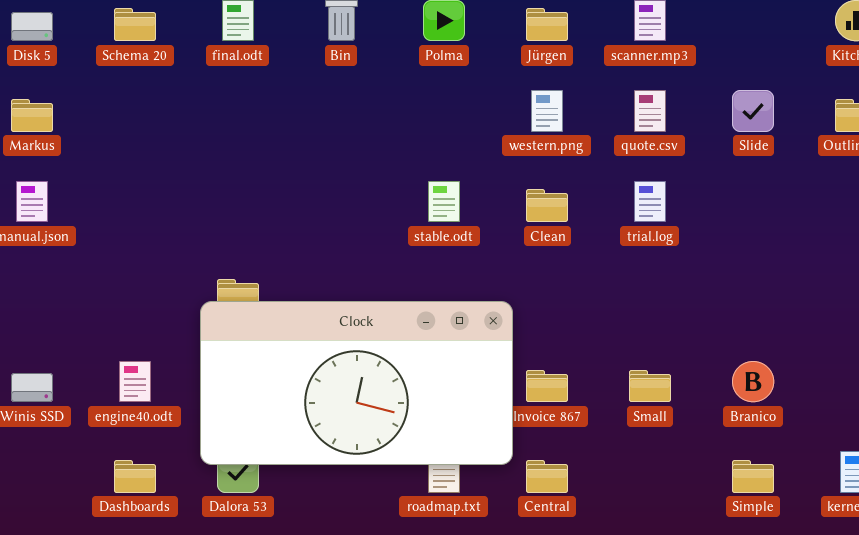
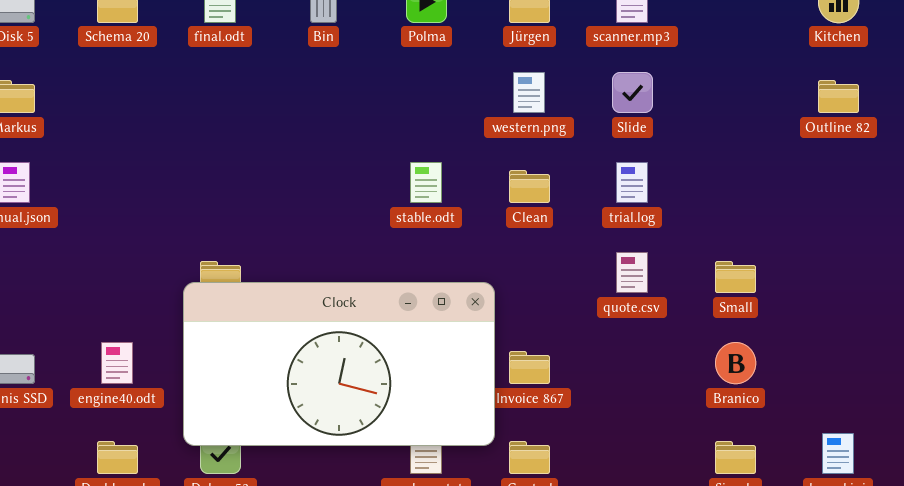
quote.csv: [634,90,666,132] -> [616,252,648,293], moved
Slide: [732,90,774,132] -> [612,72,653,113], moved
Small: [629,370,671,402] -> [715,261,756,293], moved

